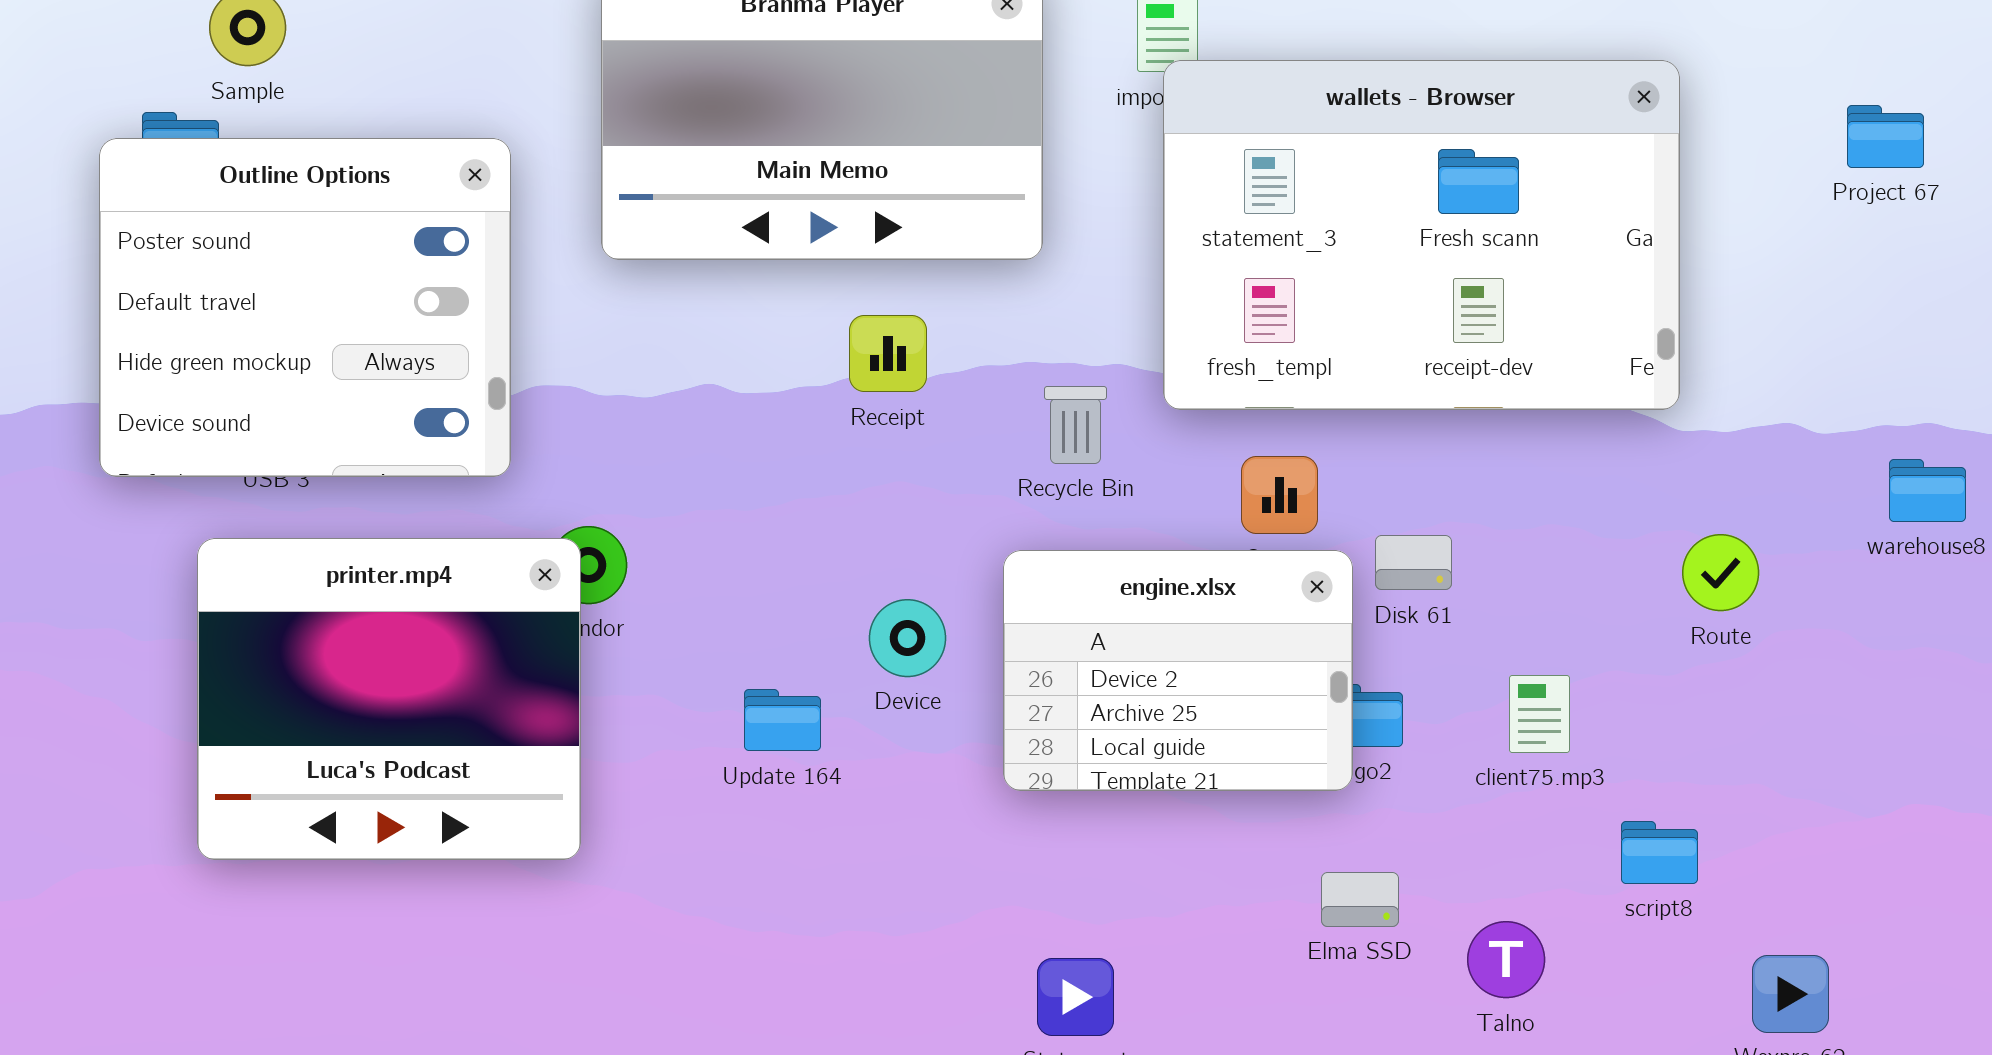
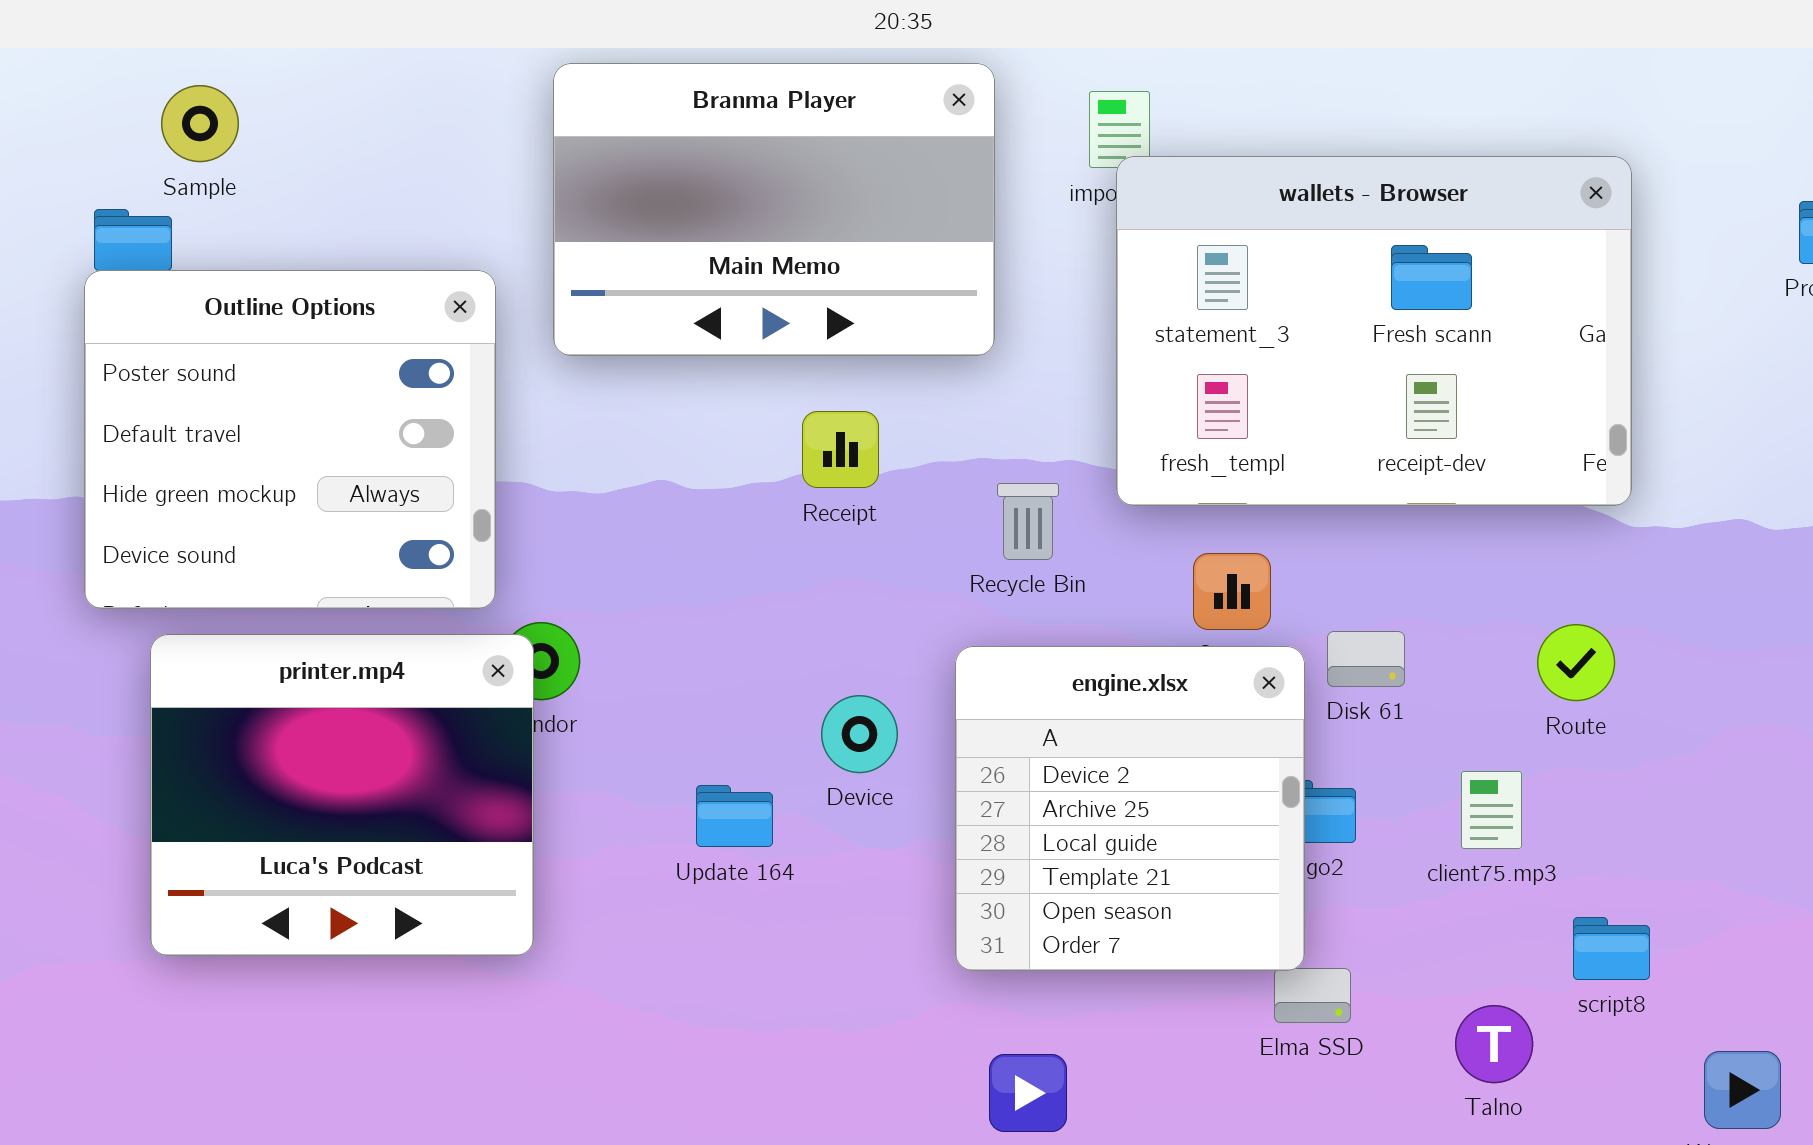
Outline Options: [99,138,511,477] -> [84,270,496,609], moved
Route: [1682,534,1759,611] -> [1537,624,1615,701], moved
engine.xlsx: [1003,550,1353,791] -> [955,646,1305,971], resized
Talno: [1467,921,1545,998] -> [1455,1005,1533,1083], moved

